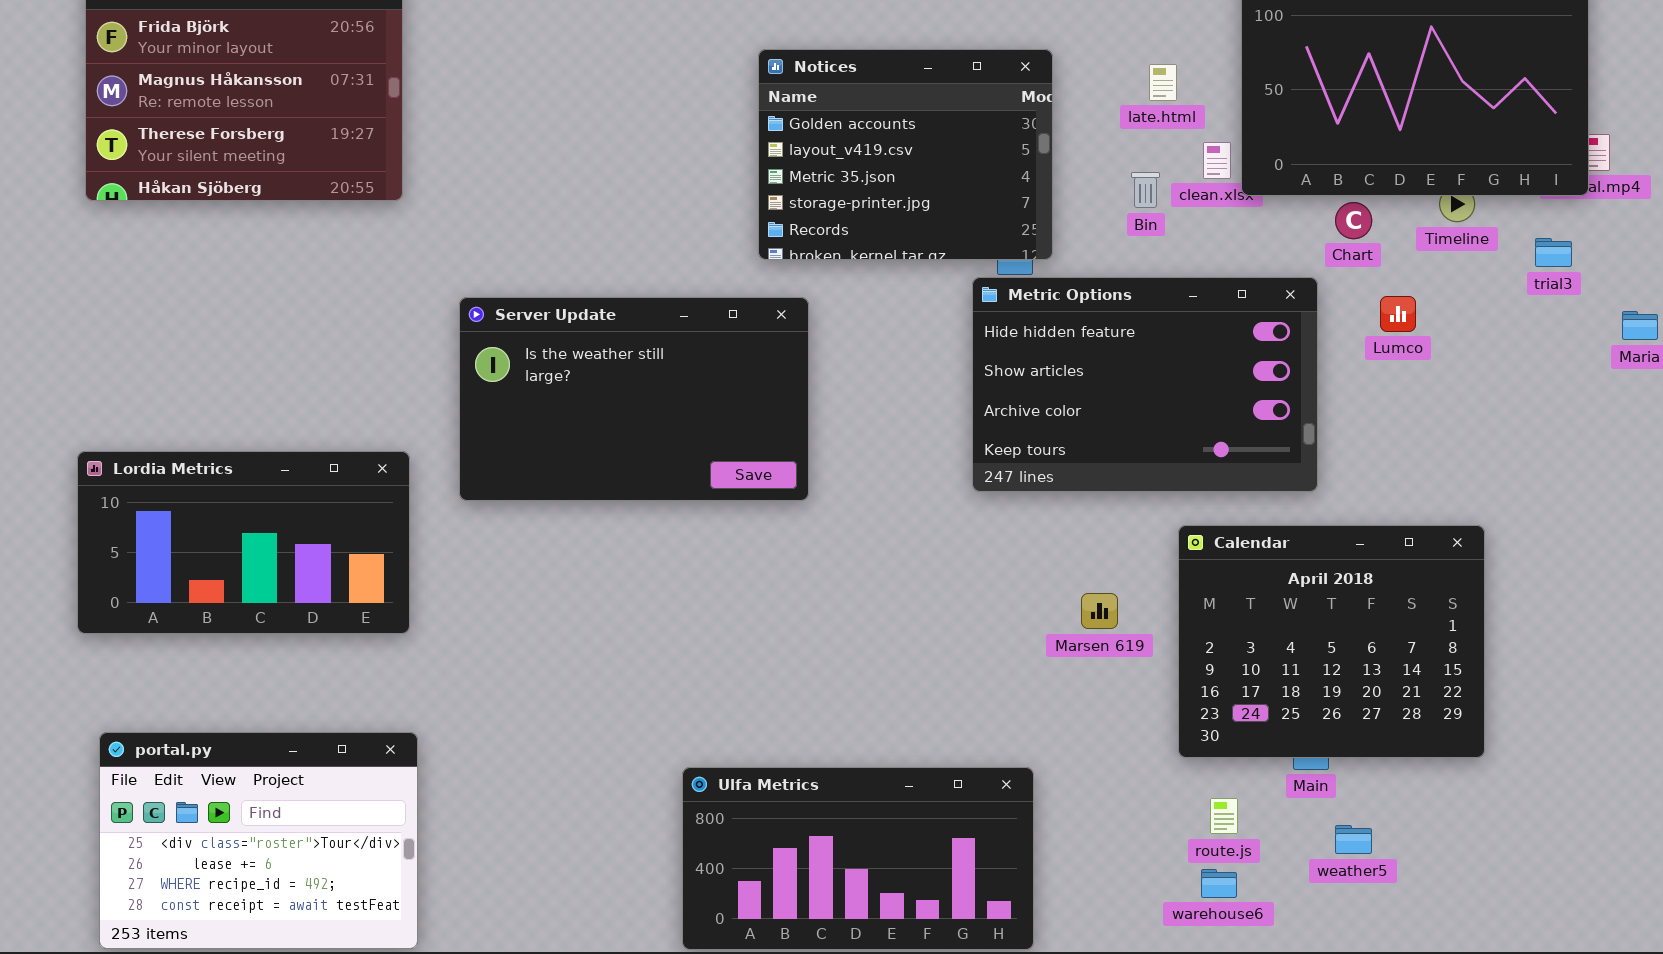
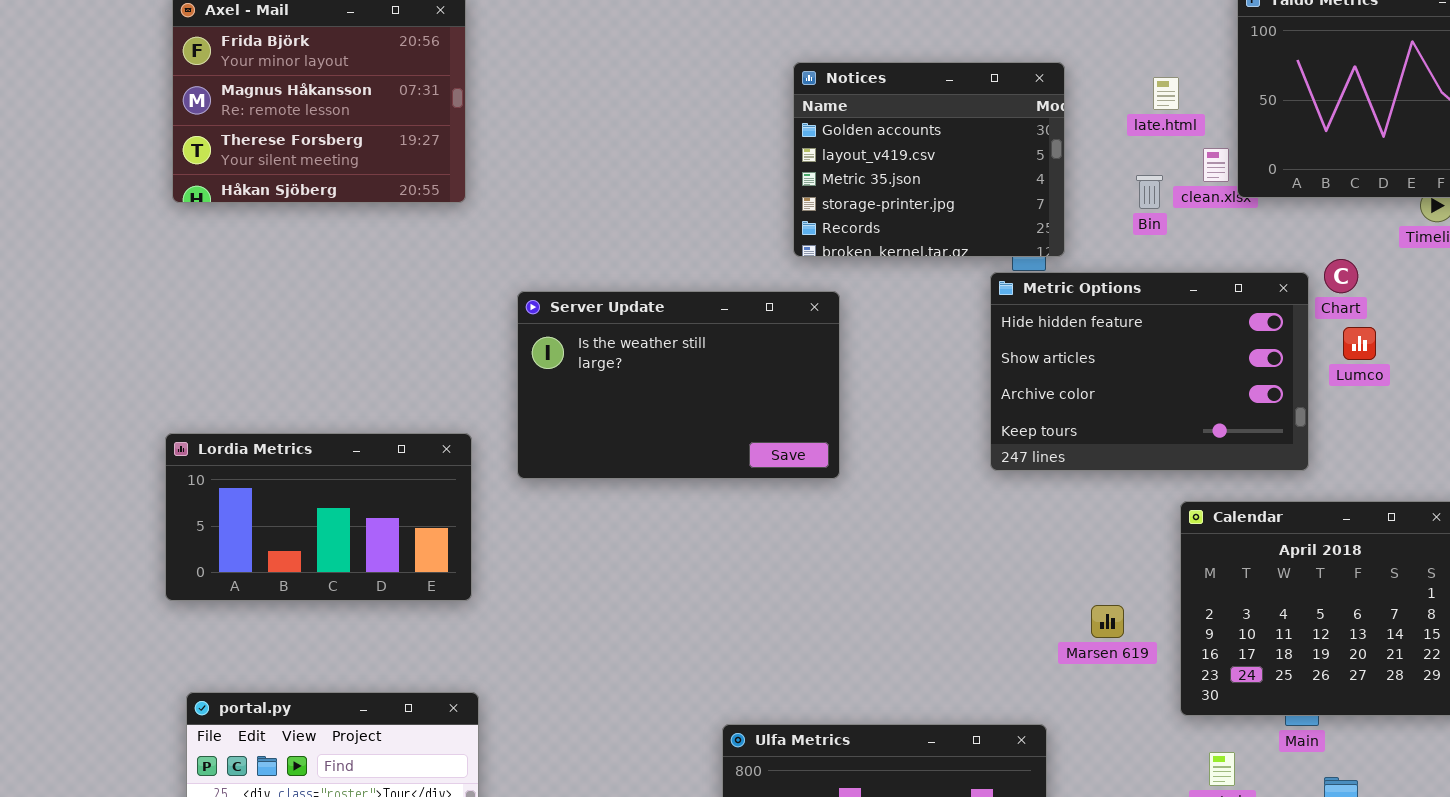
Chart: [1335,202,1372,239] -> [1324,259,1358,293], moved
Lumco: [1380,296,1416,332] -> [1343,327,1376,360], moved
Marsen 619: [1081,593,1118,629] -> [1091,605,1124,638], moved

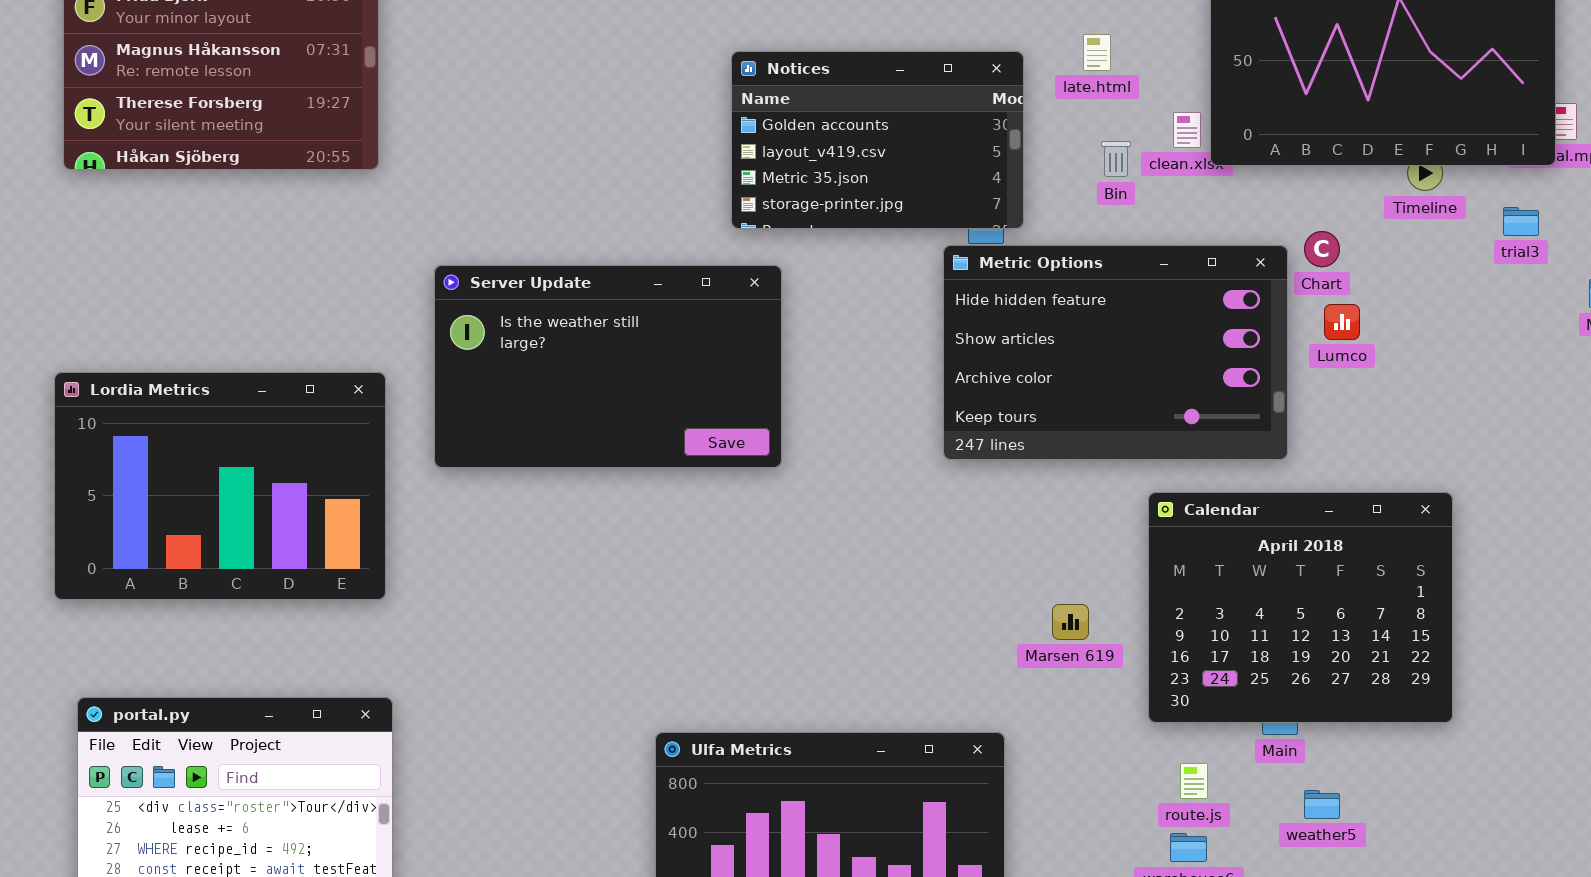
Notices: [793,62,1065,257] -> [731,51,1024,229], resized
late.html: [1153,77,1179,110] -> [1083,34,1111,71], moved
Lordia Metrics: [165,433,472,601] -> [54,372,386,600], resized

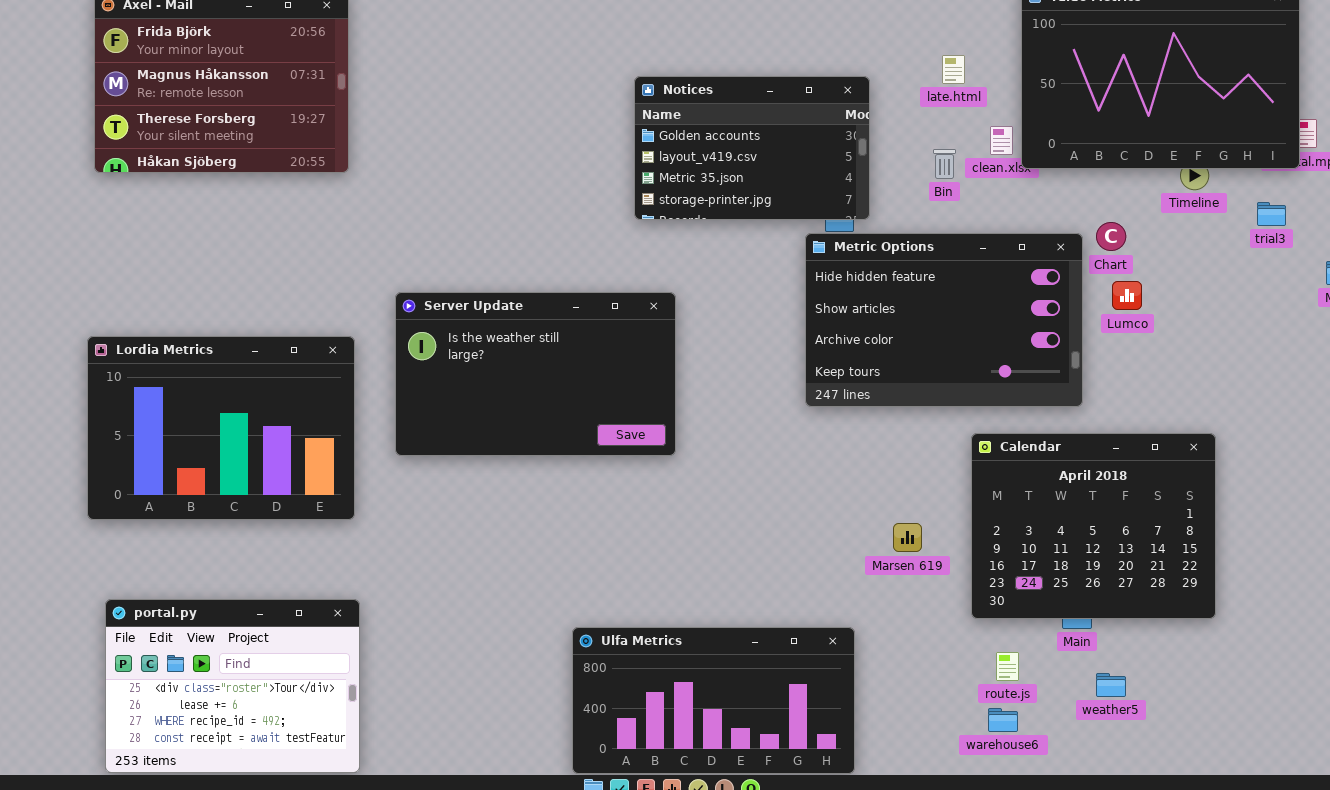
late.html: [1083,34,1111,71] -> [942,55,965,84], moved
Server Update: [434,265,782,468] -> [395,292,676,456], moved

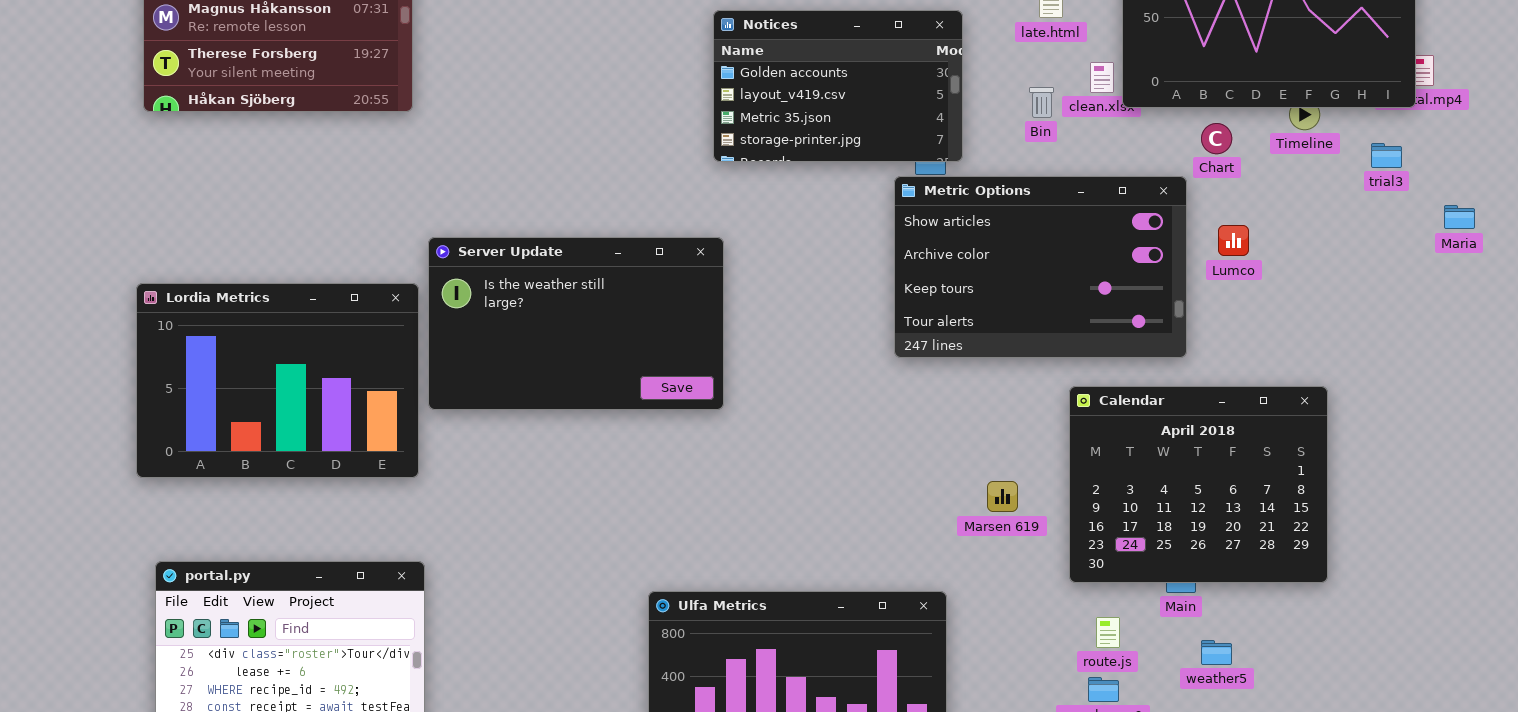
Chart: [1096,222,1126,251] -> [1201,123,1232,154], moved
Metric Options: [805,233,1083,407] -> [894,176,1187,358], scrolled down 1 row
Server Update: [395,292,676,456] -> [428,237,724,410], moved

